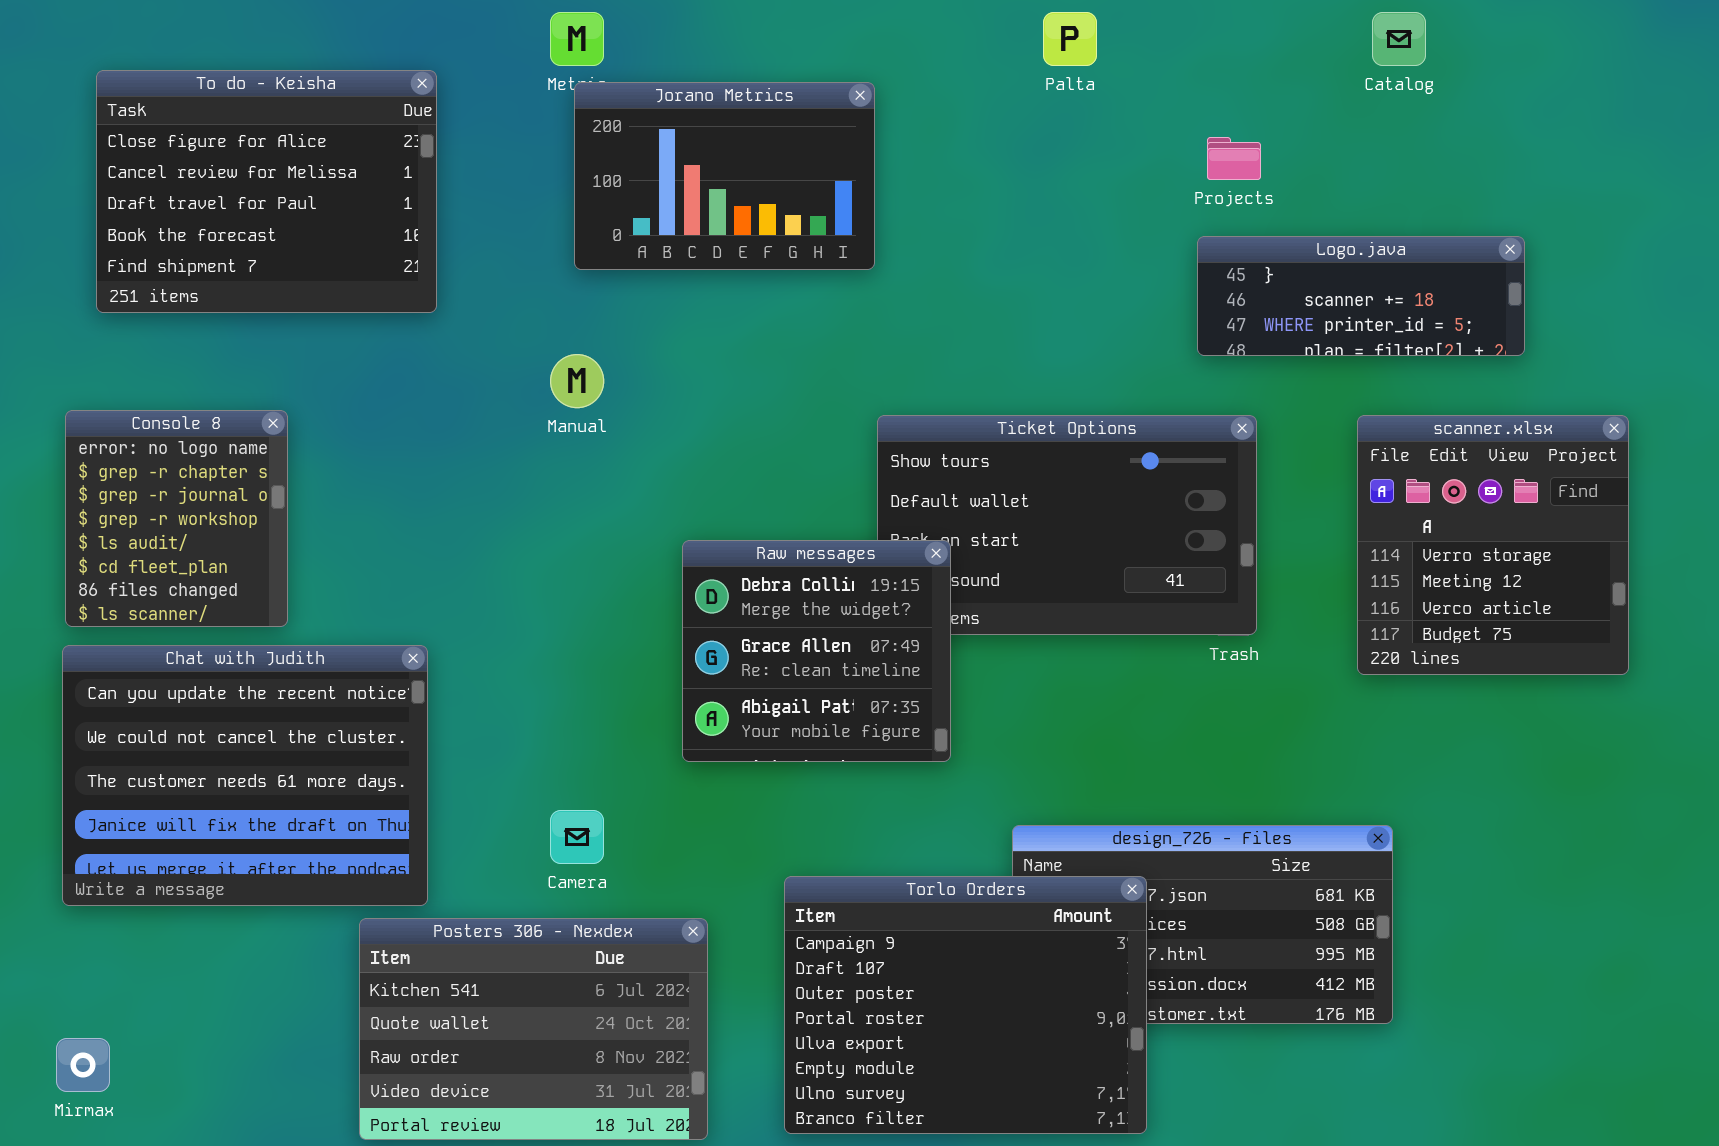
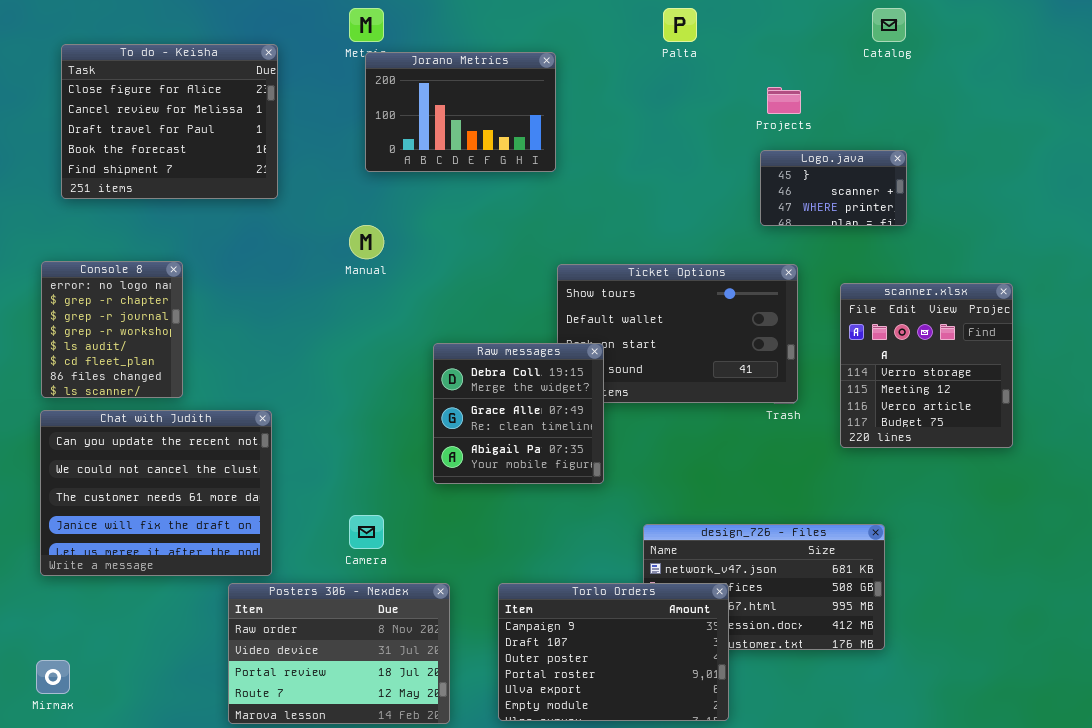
Logo.java: [1197,236,1525,356] -> [760,150,907,226], resized
scanner.xlsx: [1357,415,1629,675] -> [840,283,1013,448], moved
Torlo Orders: [784,876,1147,1134] -> [498,583,729,721], resized
Posters 306 - Nexdex: [359,918,708,1140] -> [228,583,450,724], scrolled down 2 rows

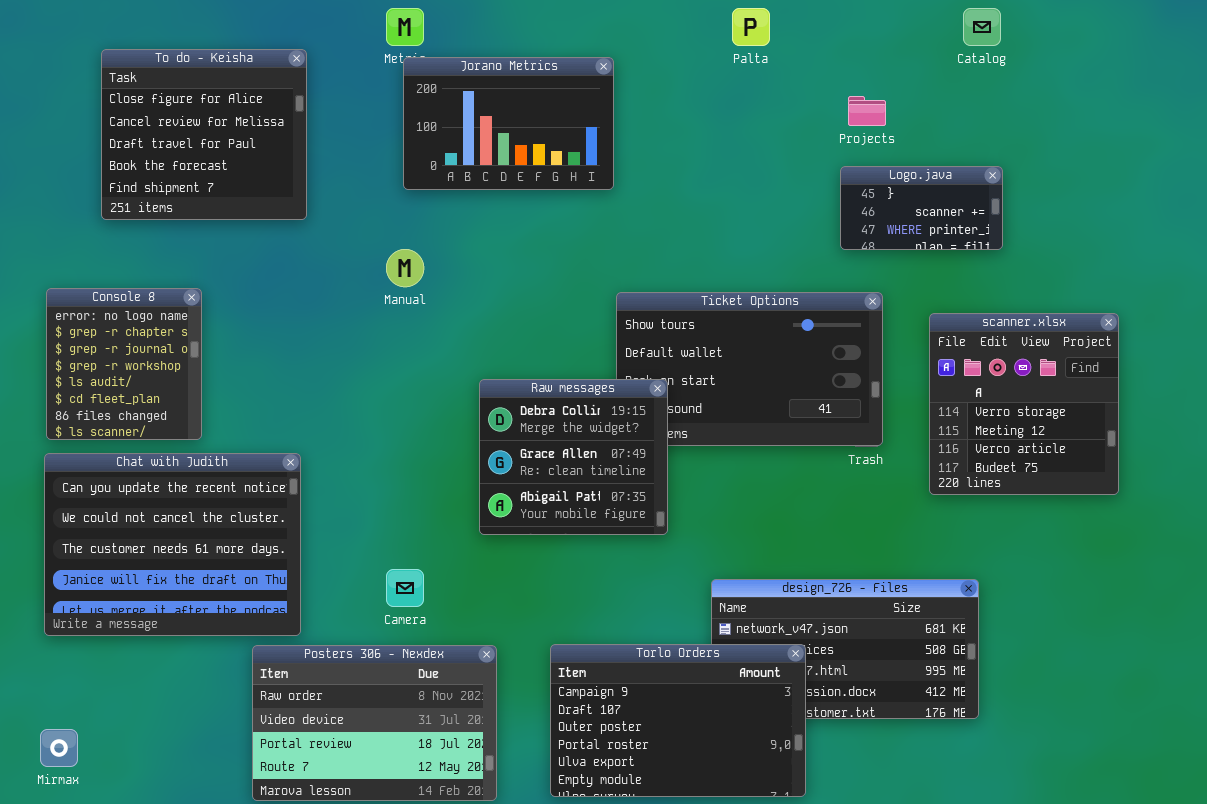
To do - Keisha: [61,44,278,199] -> [101,49,307,220], resized

